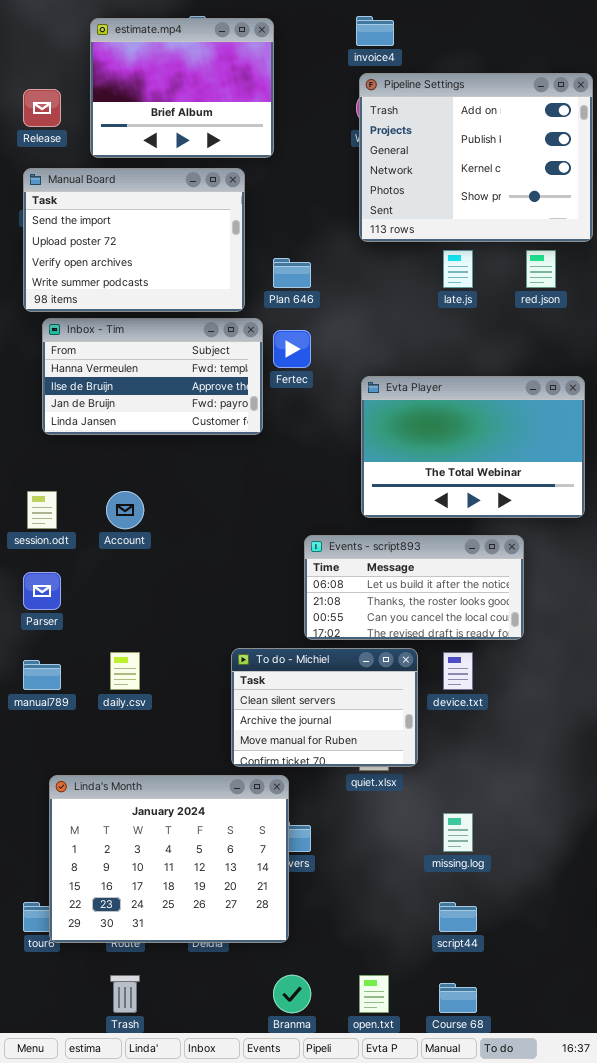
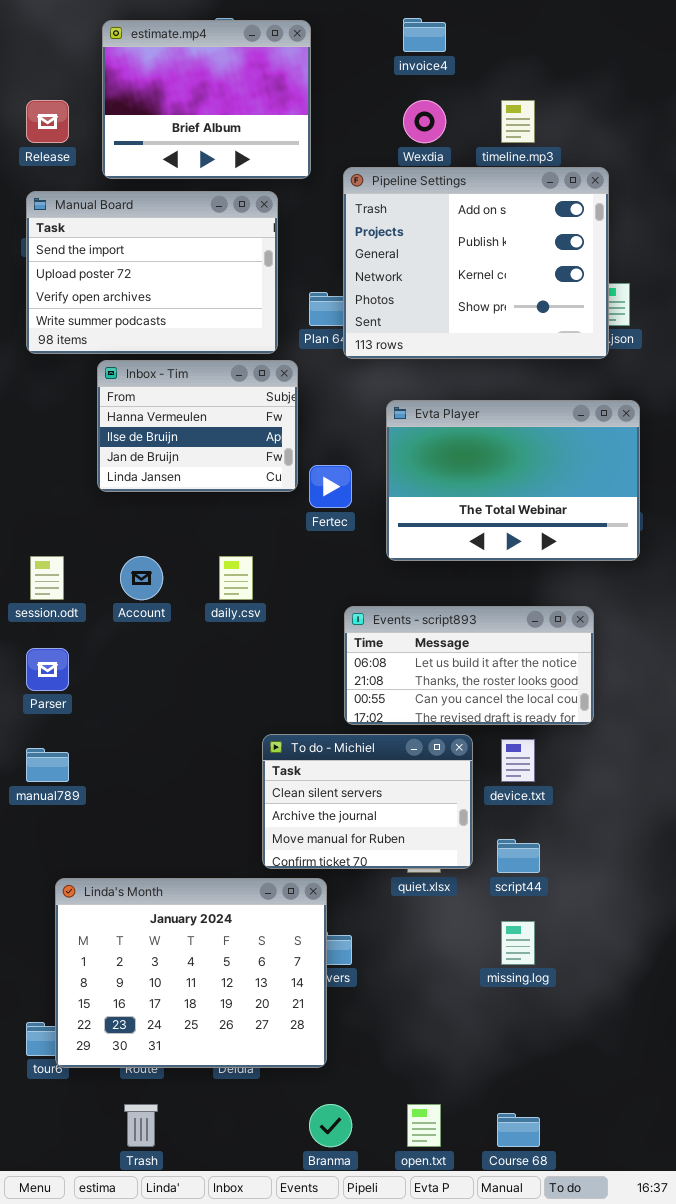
Pipeline Settings: [359,73,593,242] -> [343,167,609,359], moved
Inbox - Tim: [42,318,263,435] -> [97,360,298,492], resized
Fertec: [273,330,311,368] -> [309,465,352,508], moved
Evta Player: [361,376,585,518] -> [386,400,640,561], moved
daily.csv: [110,652,140,690] -> [219,556,253,600], moved
script44: [439,902,477,932] -> [497,839,540,873], moved

